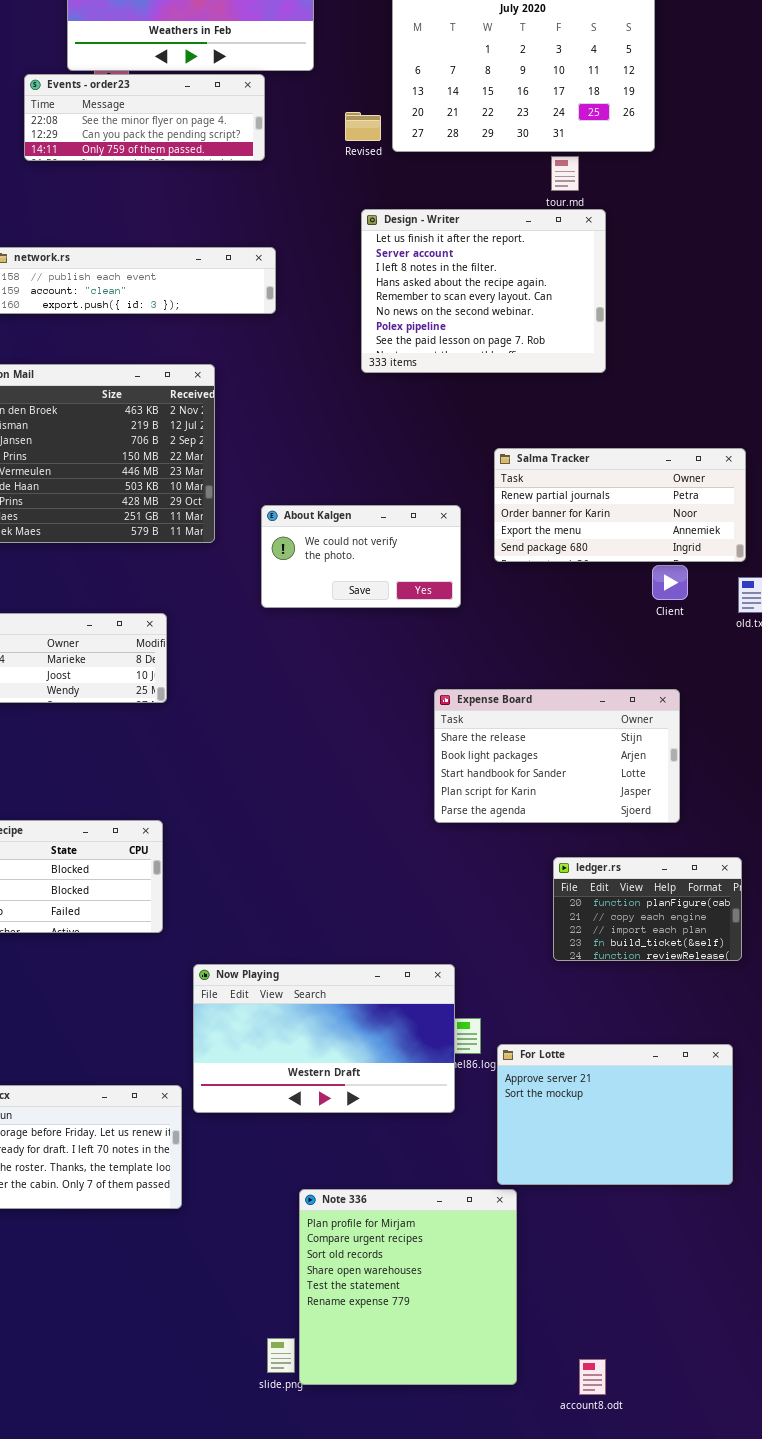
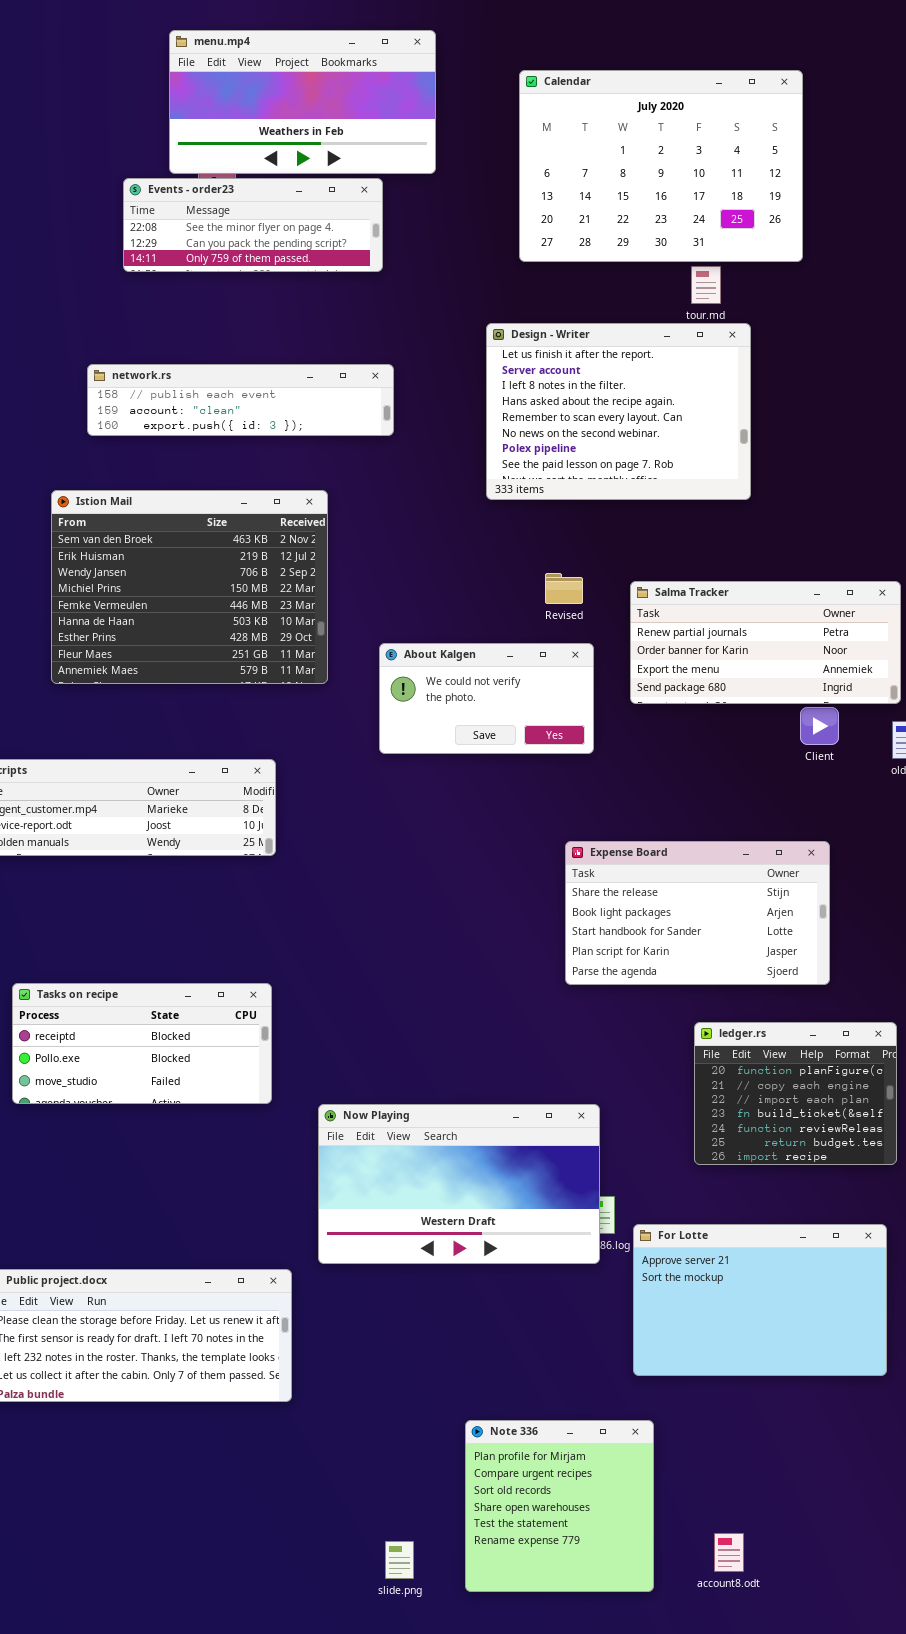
Revised: [345,112,381,141] -> [545,573,583,604], moved
ledger.rs: [553,857,742,961] -> [694,1022,897,1165], resized
Now Playing: [193,964,455,1113] -> [318,1104,600,1264], moved
Note 336: [299,1189,517,1385] -> [465,1420,654,1592], resized
account8.odt: [579,1359,606,1395] -> [714,1533,744,1572], moved

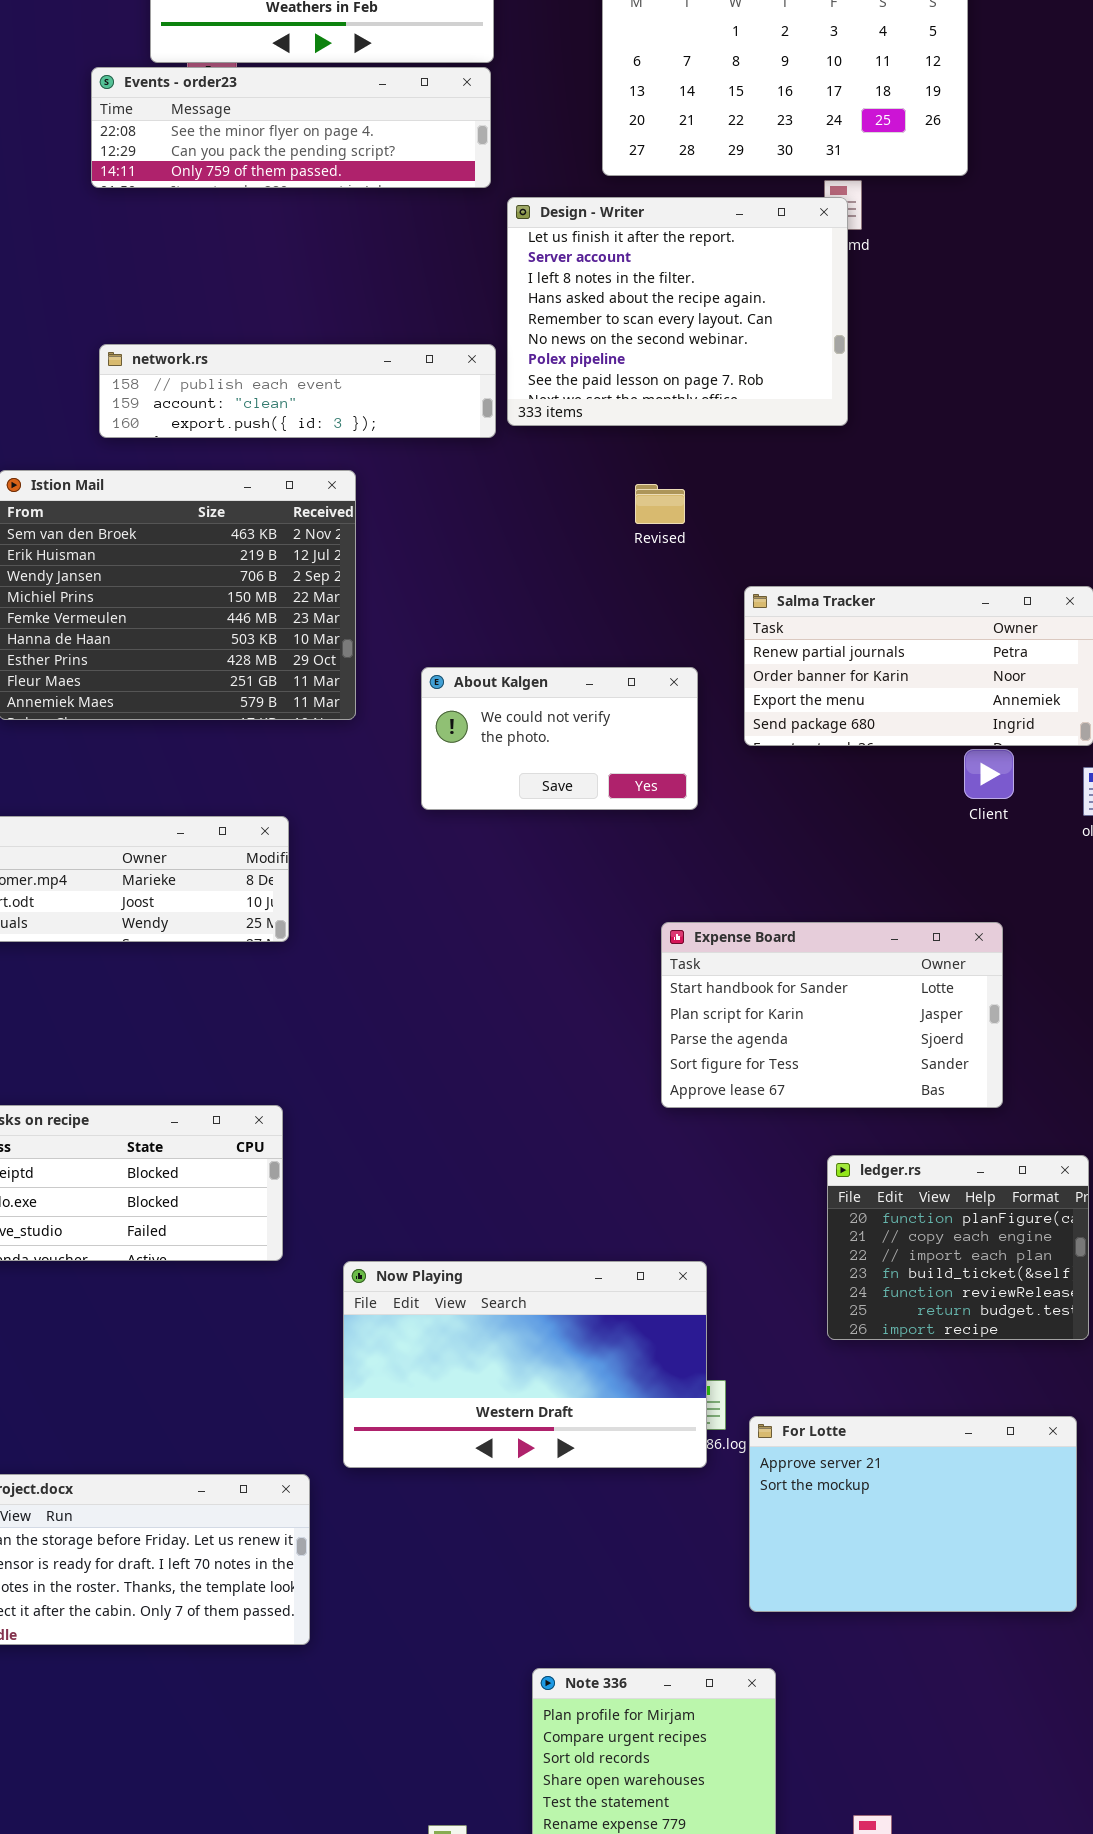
Events - order23: [123,178,383,272] -> [91,67,491,188], resized
Design - Writer: [486,323,751,500] -> [507,197,848,426], moved
network.rs: [87,364,394,436] -> [99,344,496,438], moved
Revised: [545,573,583,604] -> [635,484,685,524], moved
Expense Board: [565,841,830,985] -> [661,922,1003,1108], scrolled down 2 rows

